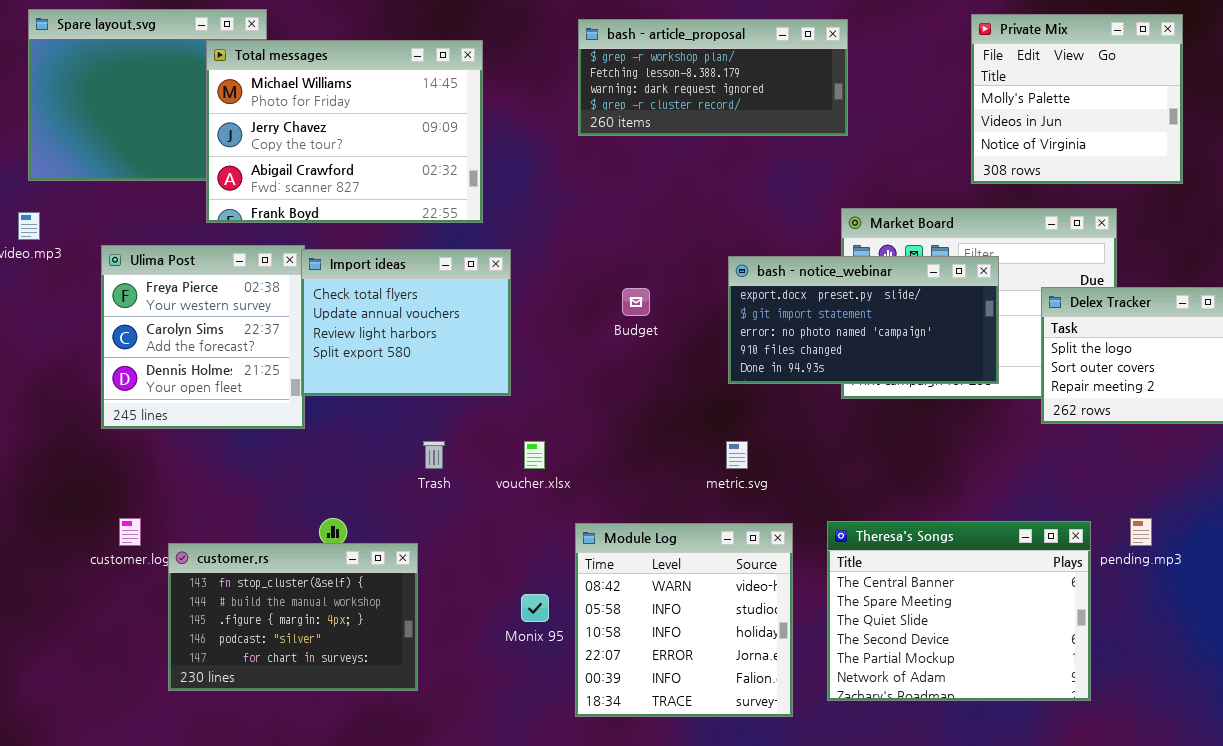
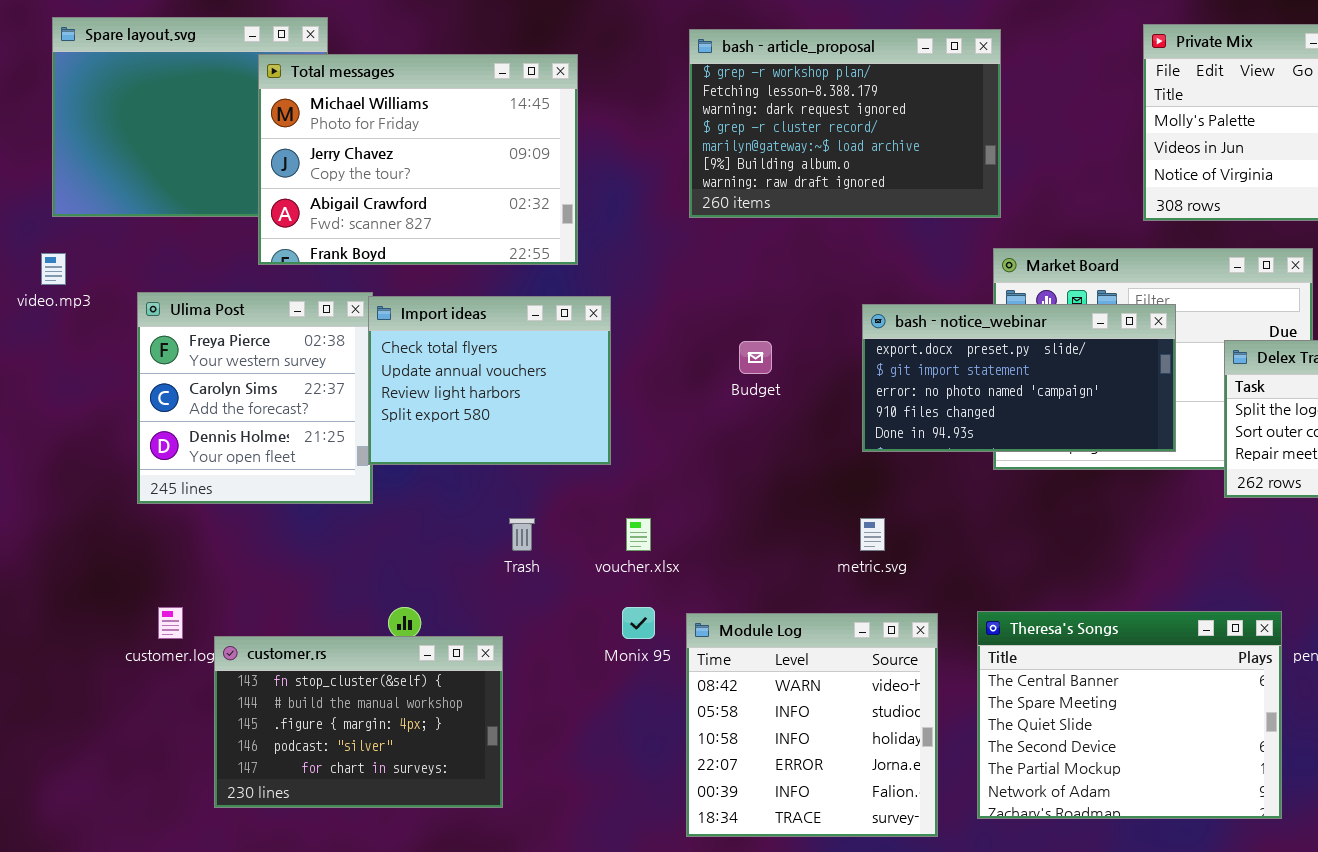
bash - article_proposal: [578,19,848,136] -> [689,29,1001,218], resized
Monix 95: [521,594,549,622] -> [622,607,655,639], moved

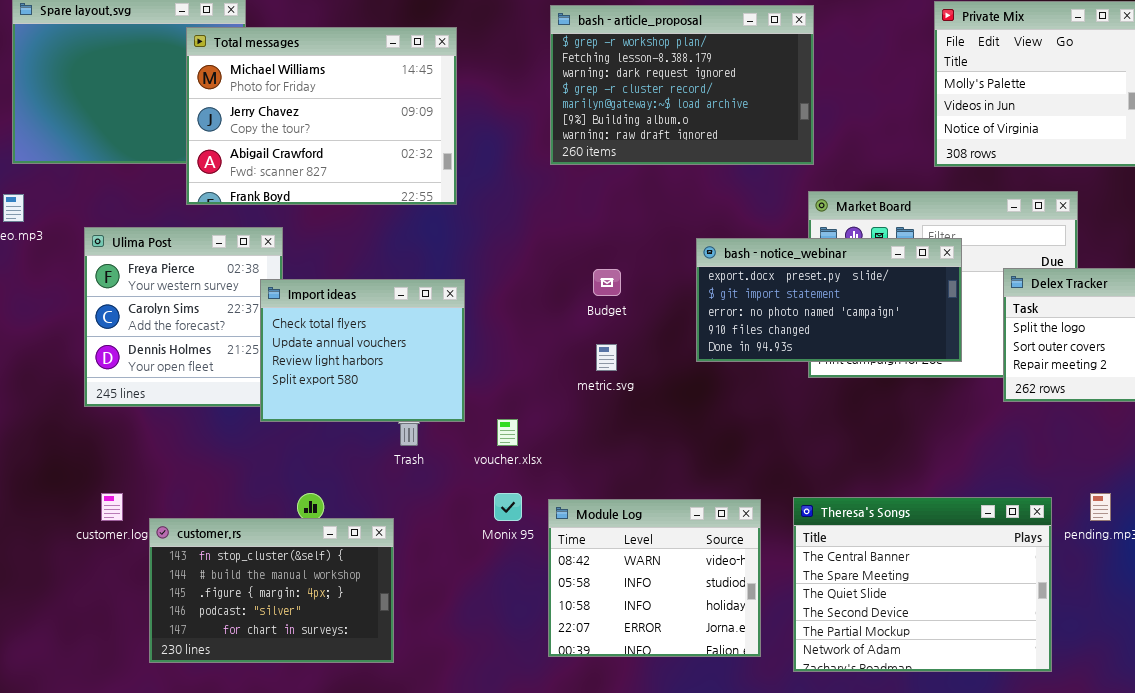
Import ideas: [368,296,611,465] -> [260,279,465,422], moved
metric.svg: [860,518,885,551] -> [596,344,617,371], moved
Module Log: [686,613,938,837] -> [548,499,761,657], resized

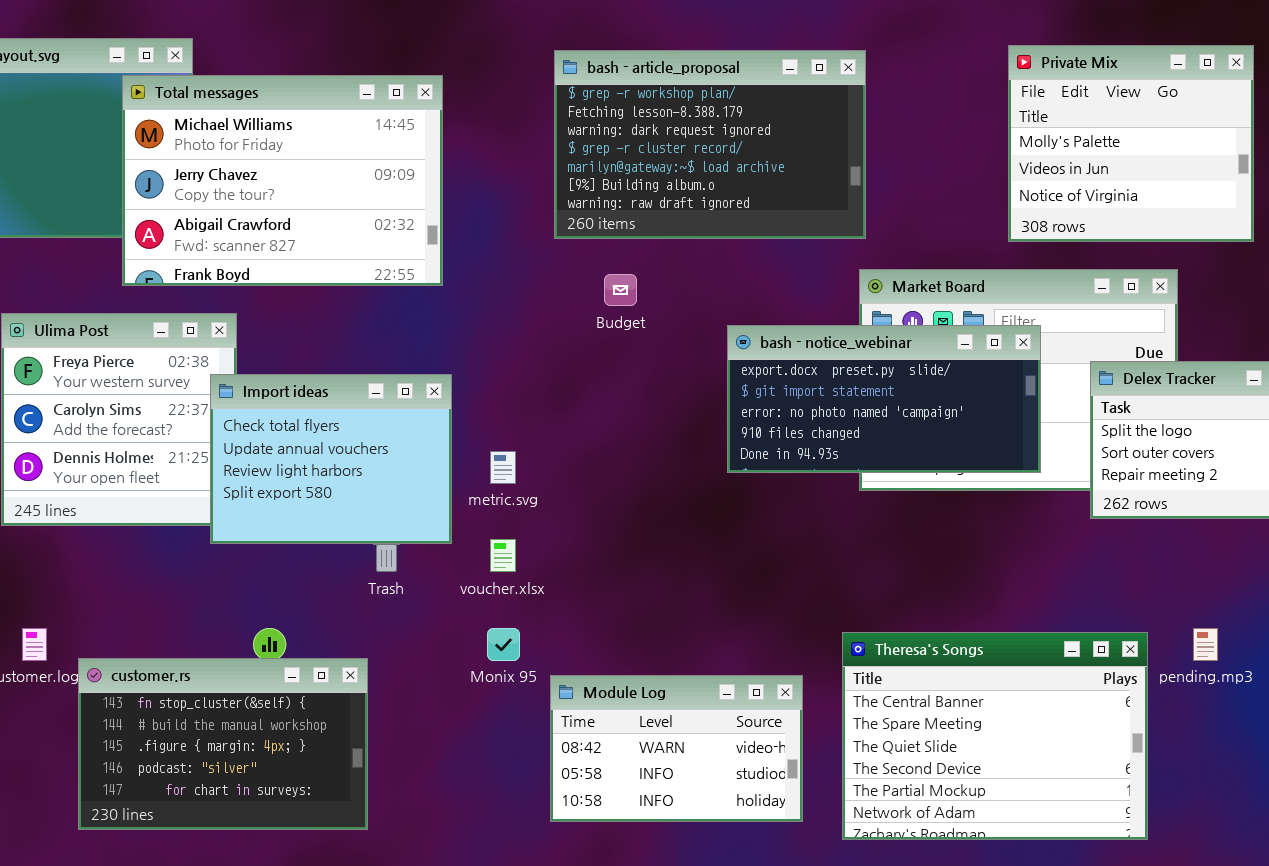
Budget: [593,269,621,296] -> [604,274,637,306], moved
metric.svg: [596,344,617,371] -> [490,451,516,484], moved
Module Log: [548,499,761,657] -> [550,675,803,822], resized

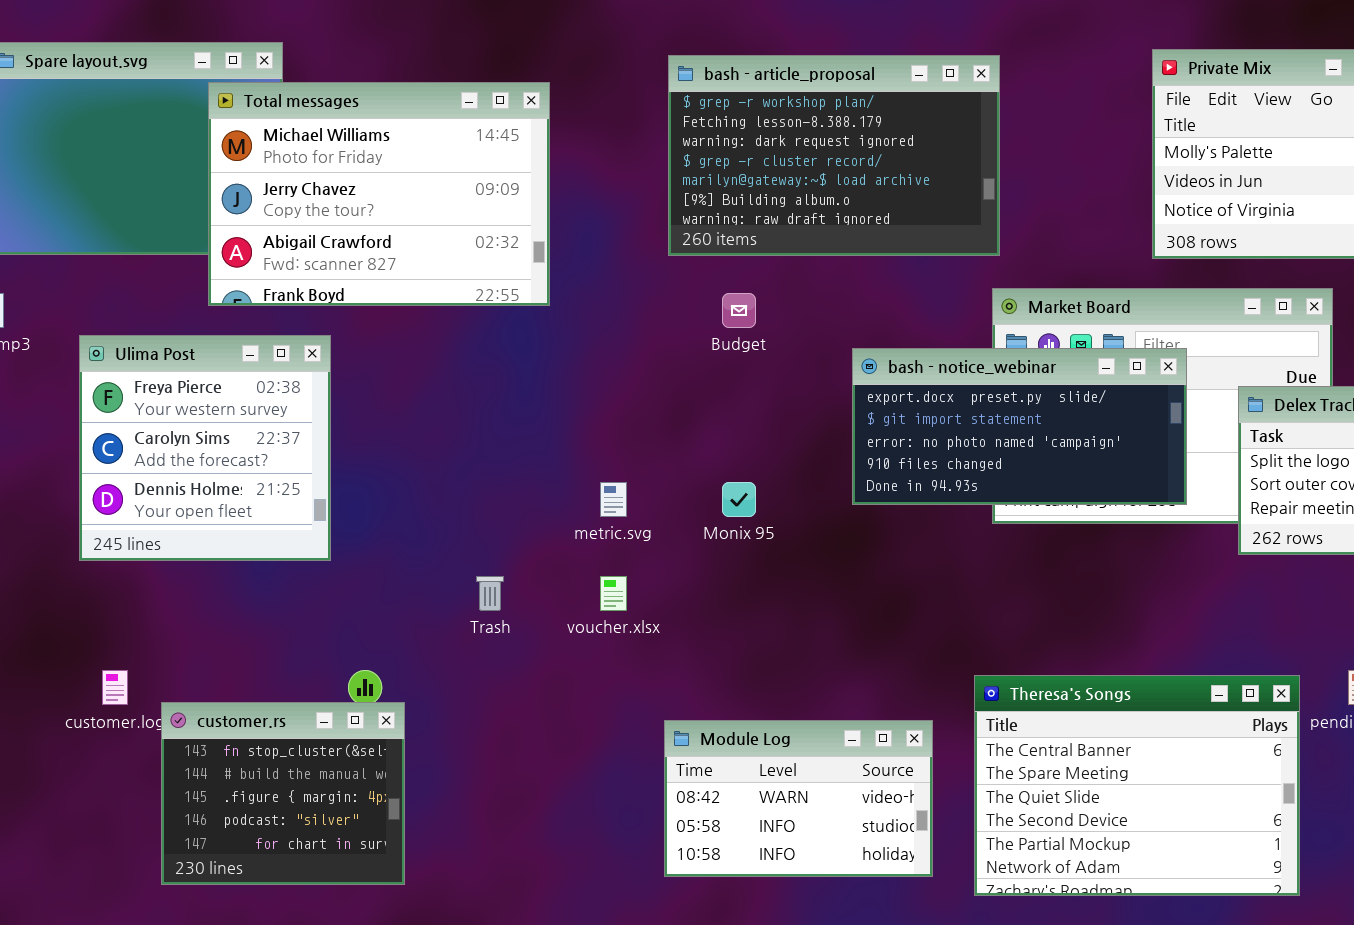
Import ideas: [210,374,452,544] -> none, closed
Monix 95: [487,628,520,661] -> [722,482,756,517], moved
customer.rs: [78,658,368,830] -> [161,702,405,885], resized

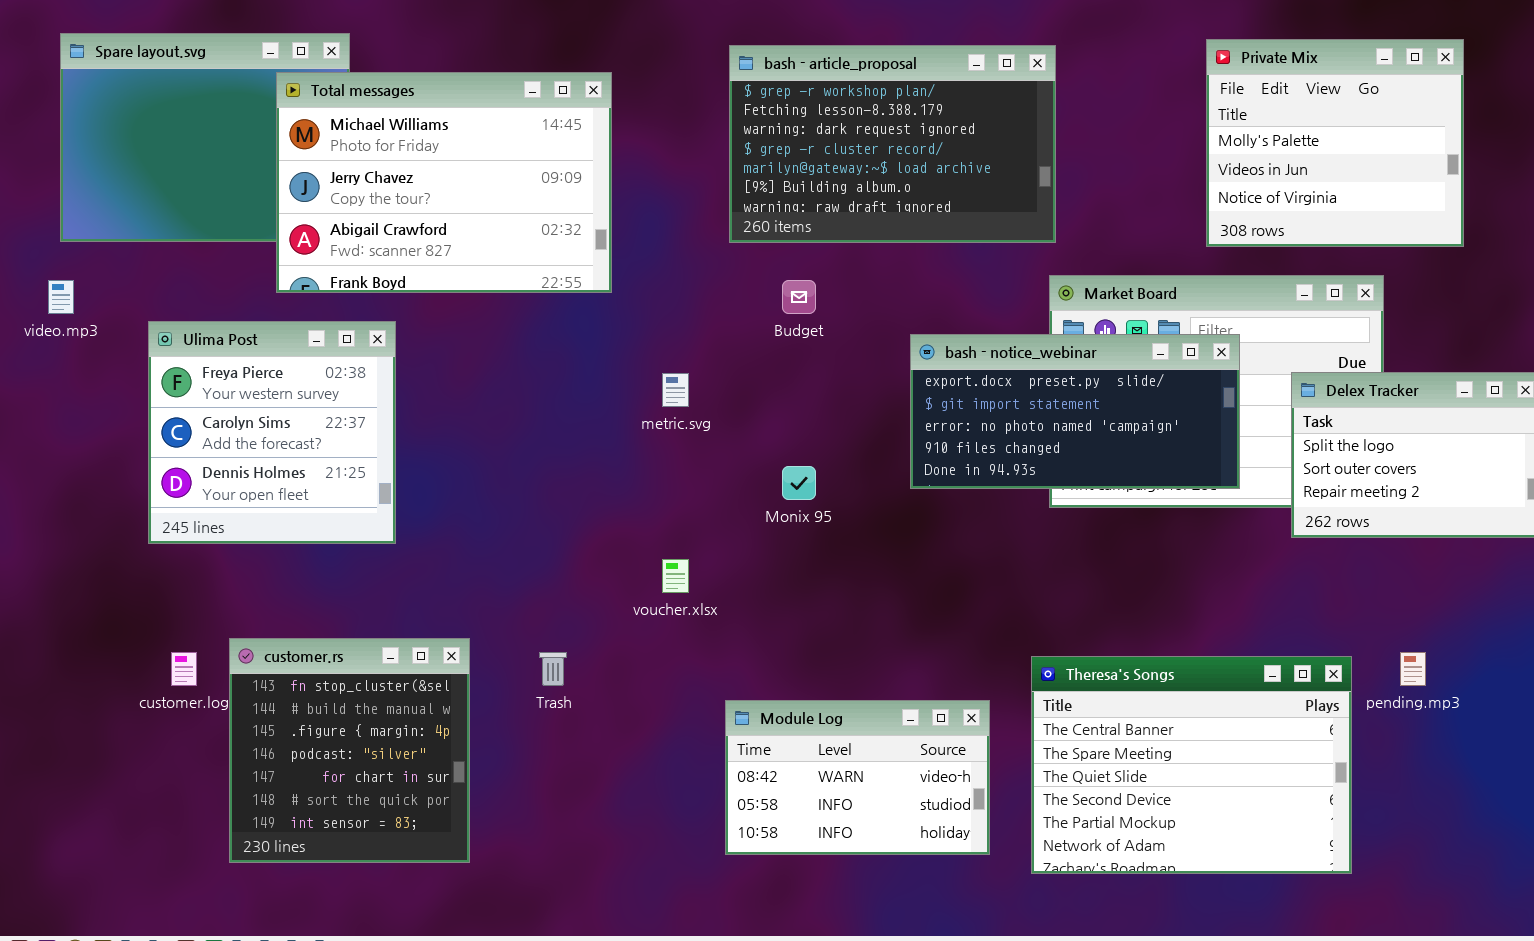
metric.svg: [600,482,627,517] -> [662,373,689,407], moved
Trash: [476,576,504,611] -> [539,652,567,686], moved
customer.rs: [161,702,405,885] -> [229,638,470,863], resized

